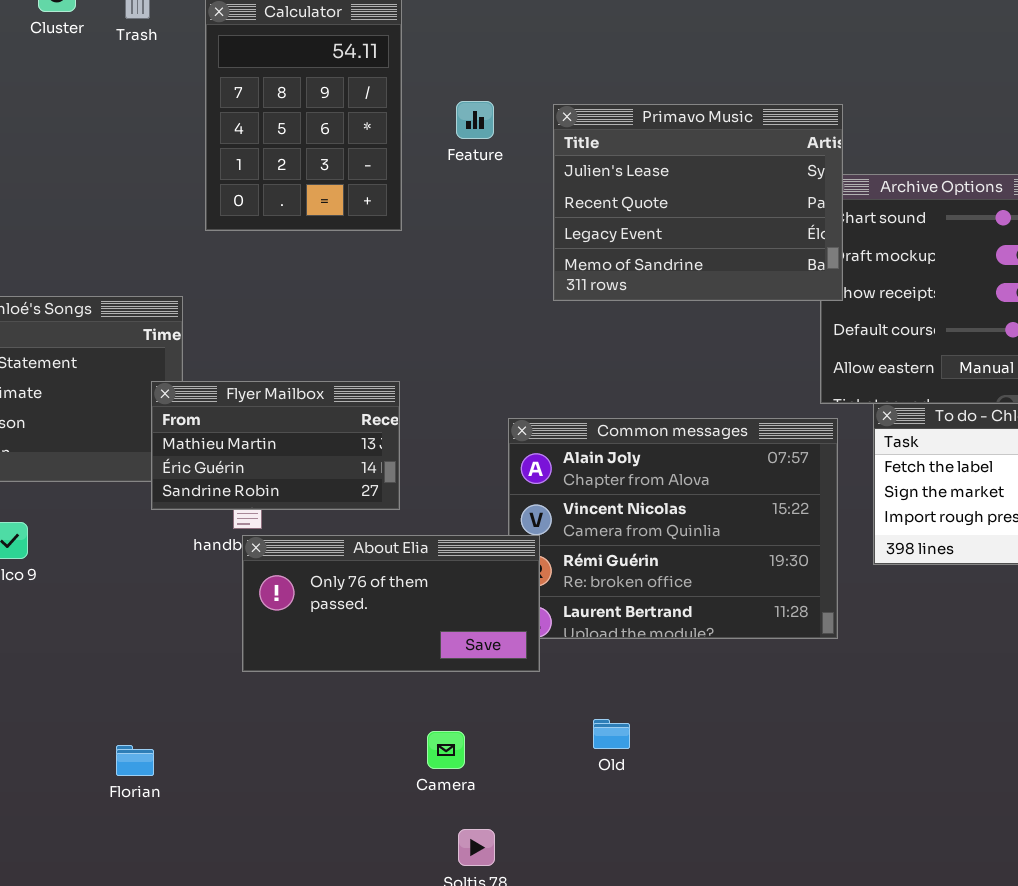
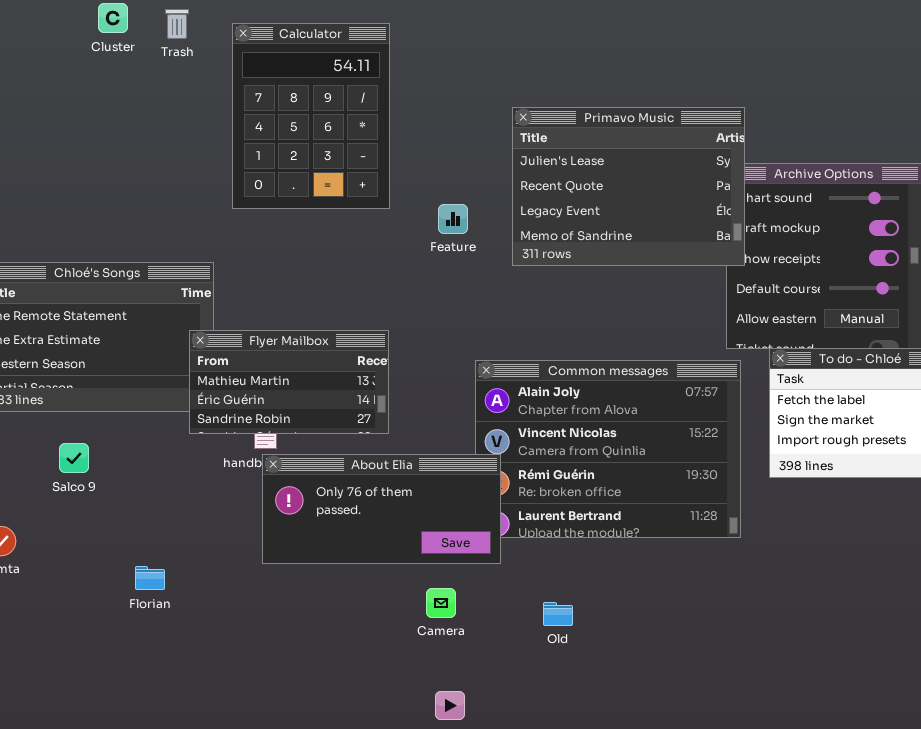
Feature: [456,101,494,139] -> [438,204,468,234], moved
Camera: [427,731,465,769] -> [426,588,456,618], moved
Florian: [116,745,154,776] -> [135,566,165,590], moved

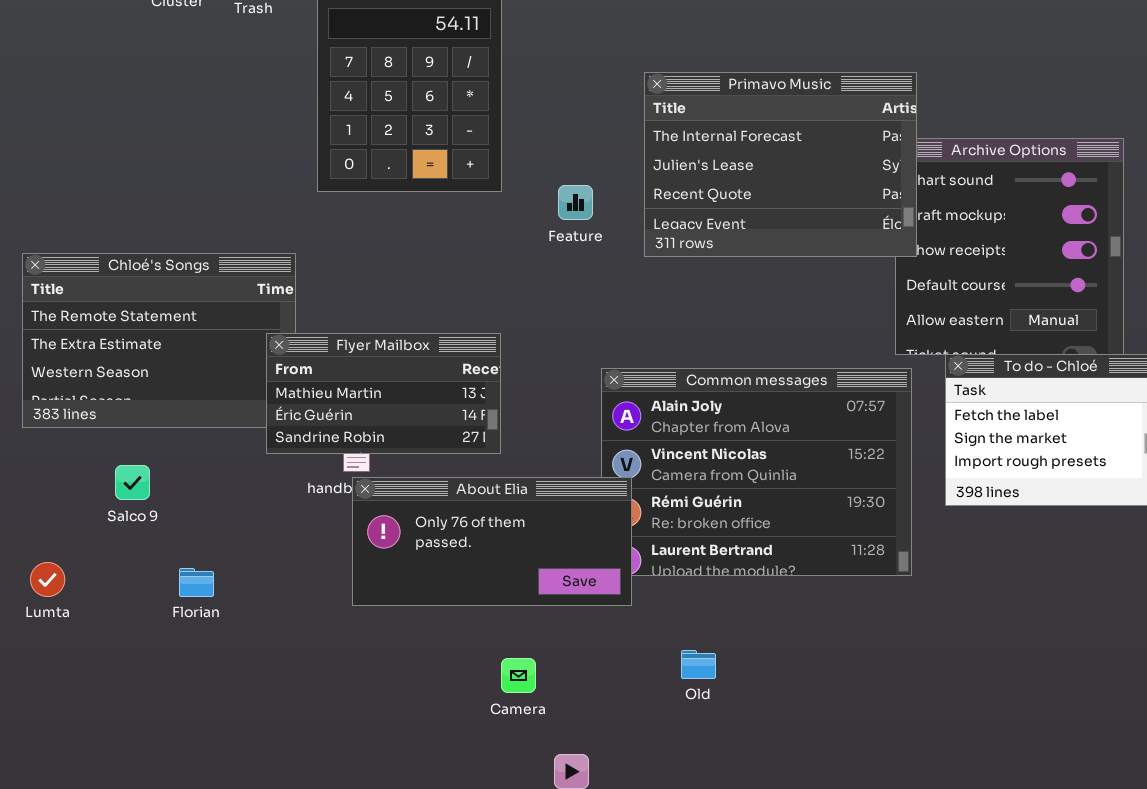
Primavo Music: [512,107,745,266] -> [644,72,917,257], scrolled up 1 row
Florian: [135,566,165,590] -> [179,568,214,597], moved
Camera: [426,588,456,618] -> [501,658,536,693], moved

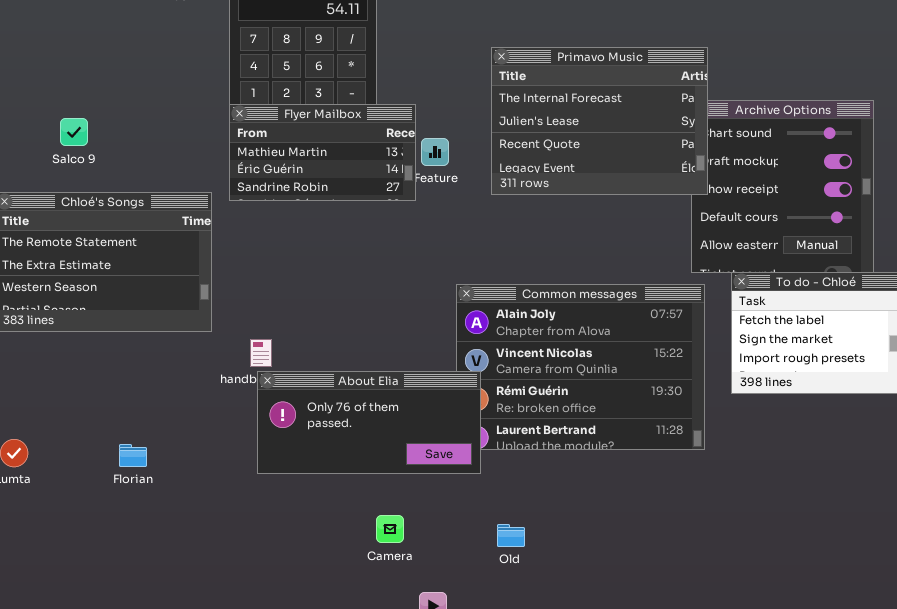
Flyer Mailbox: [266,333,501,454] -> [229,104,416,201], moved
Salco 9: [115,465,150,500] -> [60,118,88,146], moved
Old: [681,650,716,679] -> [497,524,525,547], moved

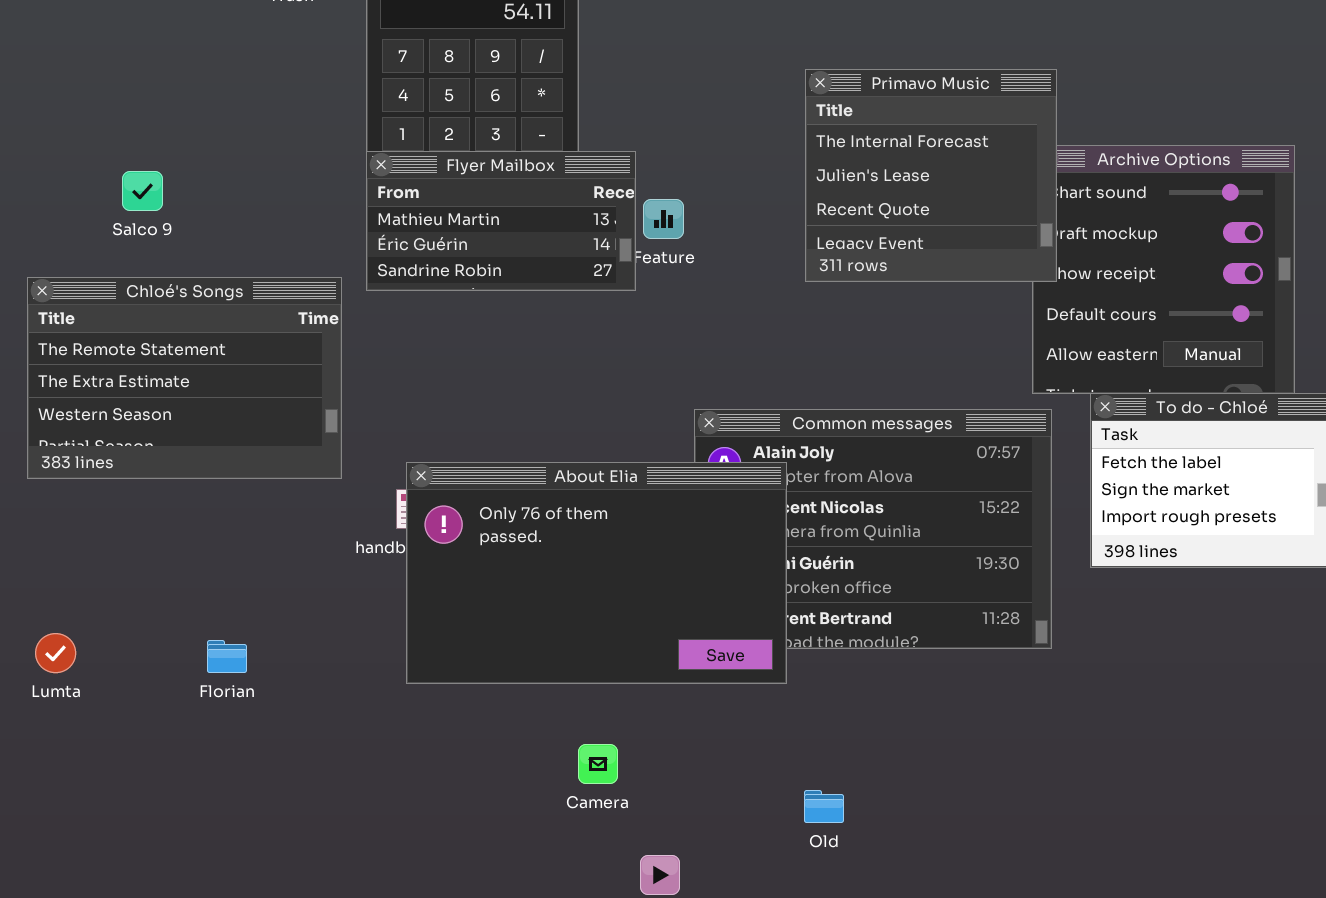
Primavo Music: [491,47,708,195] -> [805,69,1057,282], resized
About Elia: [257,371,481,474] -> [406,462,787,684], resized
Old: [497,524,525,547] -> [804,790,844,823], moved

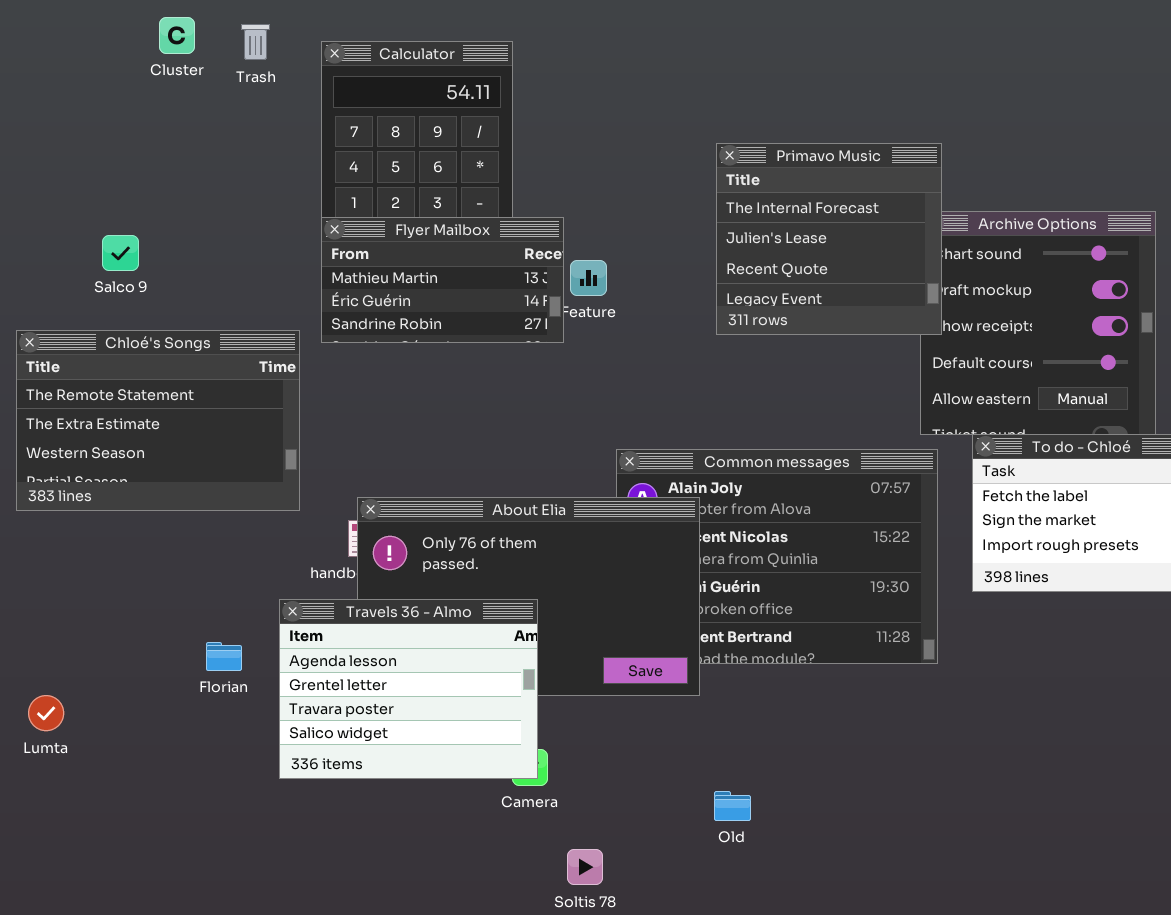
Travels 36 - Almo: none -> [279,599,538,779], opened
Lumta: [35,633,76,673] -> [28,695,64,731], moved
Florian: [207,640,247,673] -> [206,642,242,671], moved

